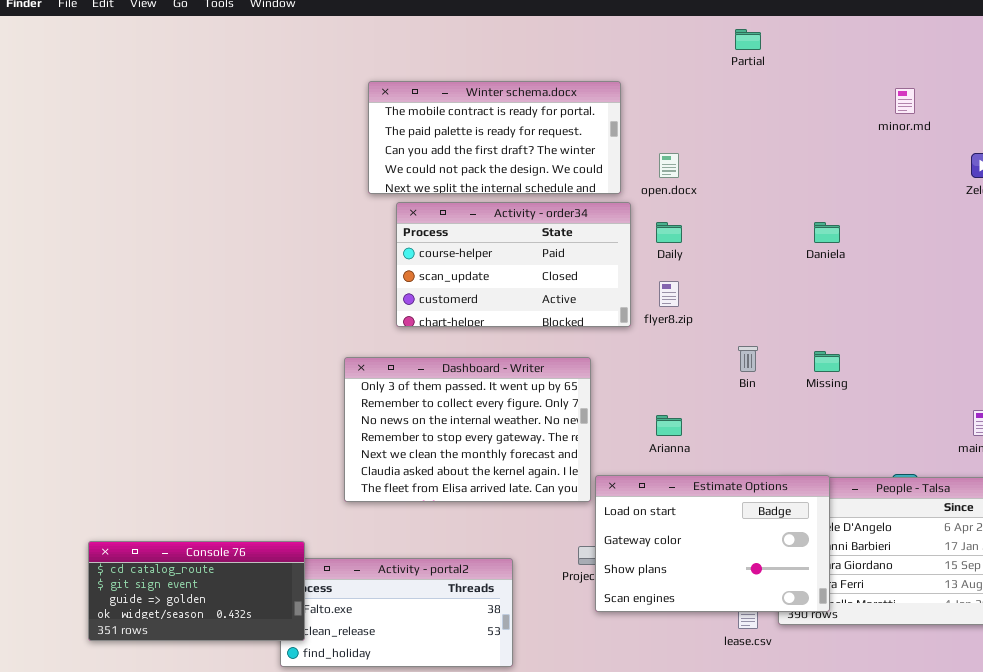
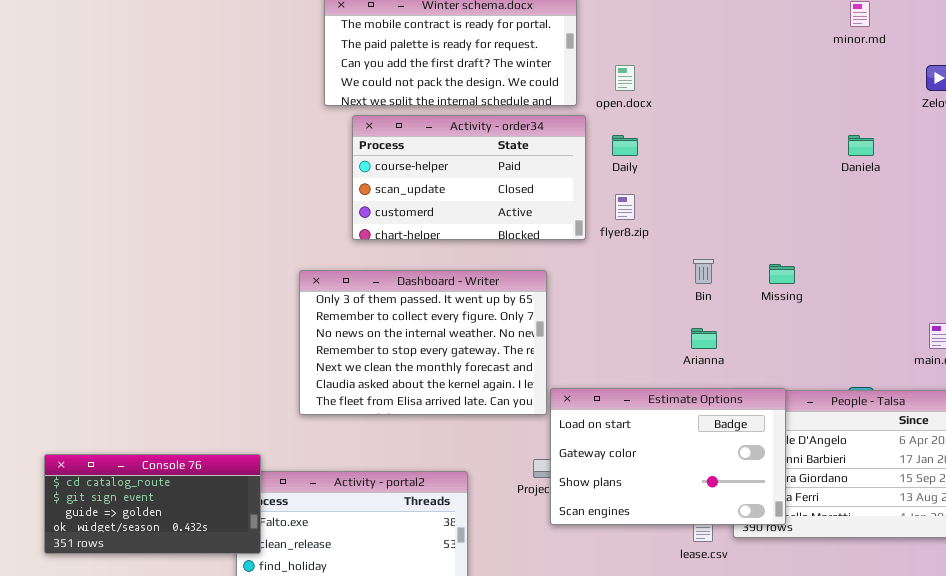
Daniela: [814,222,840,243] -> [848,135,874,156], moved
Arianna: [656,415,682,436] -> [691,328,717,349], moved

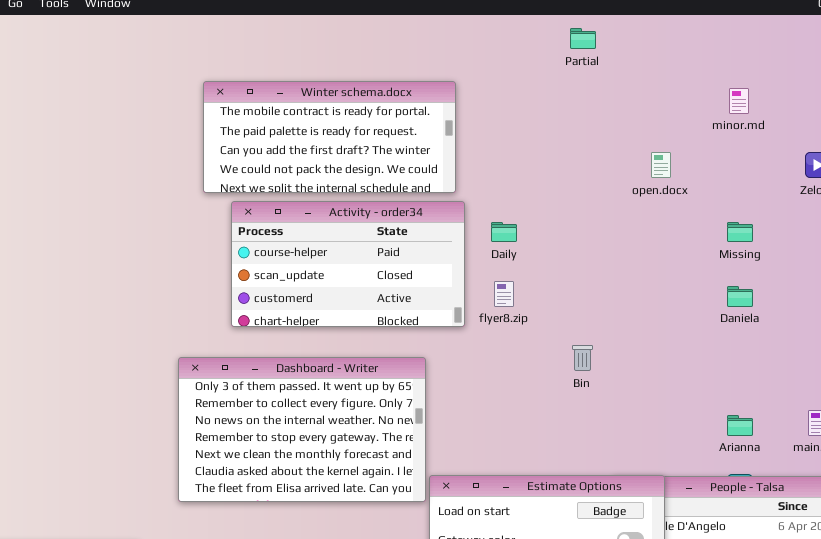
open.docx: [615,65,635,91] -> [651,152,671,178], moved
Daniela: [848,135,874,156] -> [727,286,753,307], moved
Missing: [769,264,795,284] -> [727,222,753,242], moved
Arianna: [691,328,717,349] -> [727,415,753,436], moved

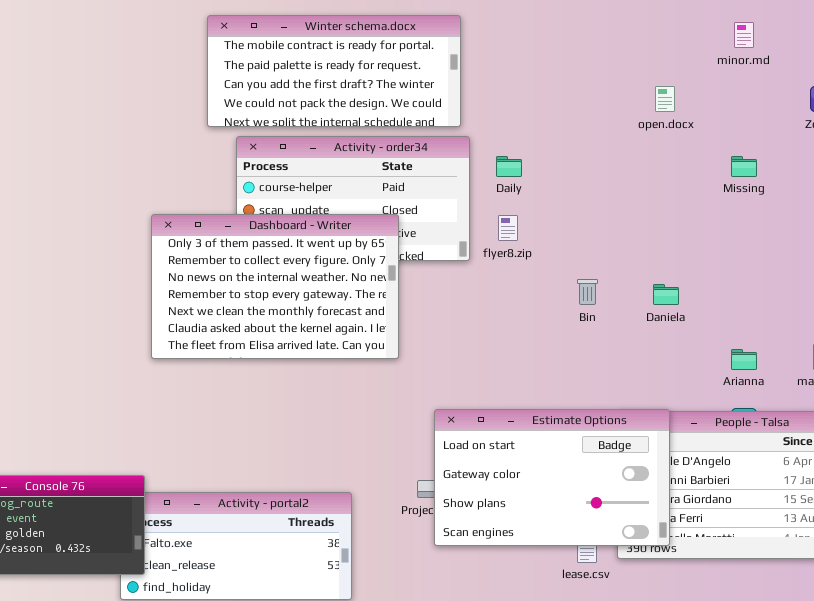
Daniela: [727,286,753,307] -> [653,284,679,305], moved
Dashboard - Writer: [178,357,426,502] -> [151,214,399,359], moved

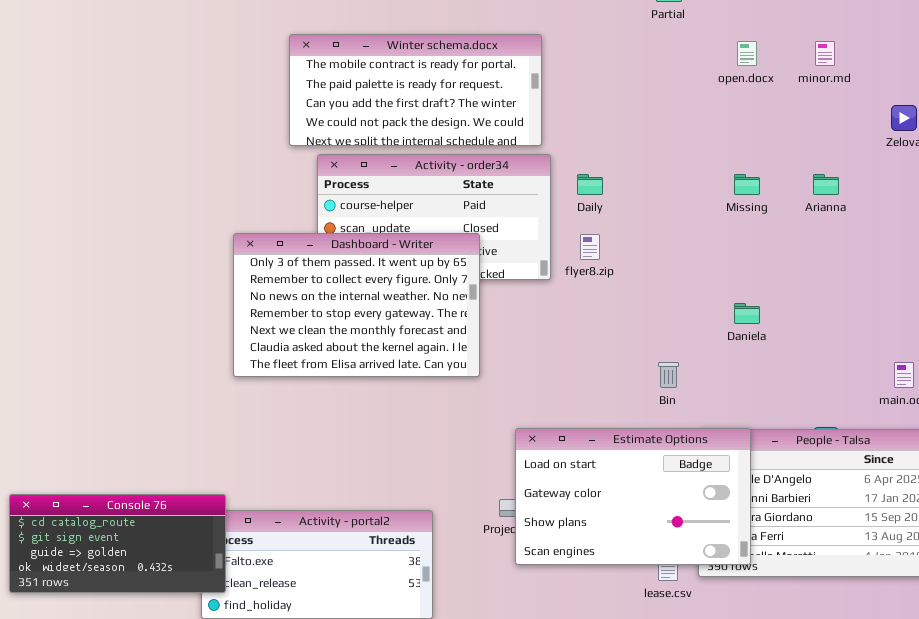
open.docx: [655,86,675,112] -> [737,41,757,66], moved
Missing: [731,156,757,177] -> [734,174,760,195], moved
Bin: [577,279,598,305] -> [658,362,679,388], moved
Arianna: [731,349,757,370] -> [813,174,839,195], moved

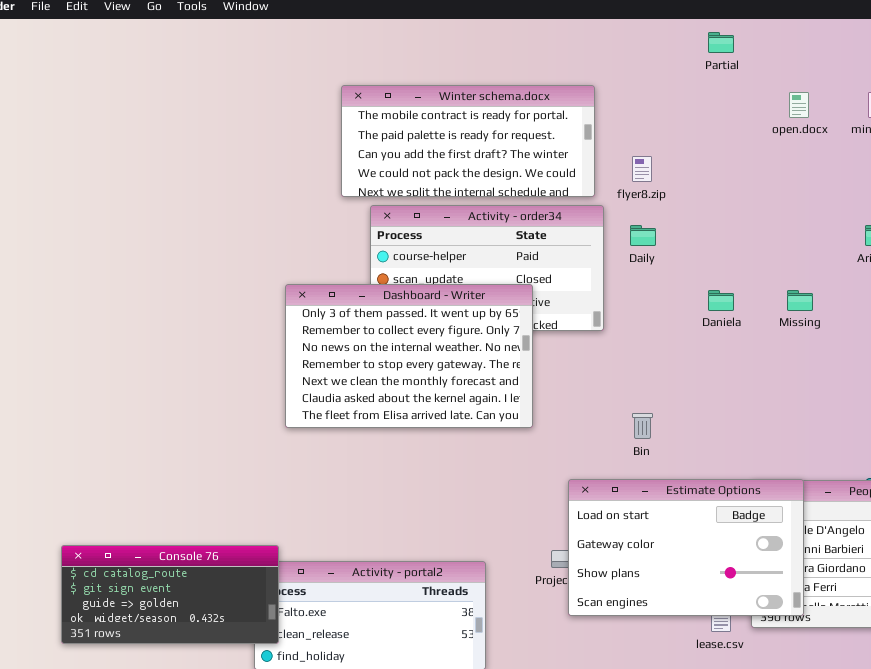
Missing: [734,174,760,195] -> [787,290,813,311], moved
flyer8.zip: [580,234,600,260] -> [632,156,652,182], moved
Daniela: [734,303,760,324] -> [708,290,734,311], moved
Bin: [658,362,679,388] -> [632,413,653,439], moved

